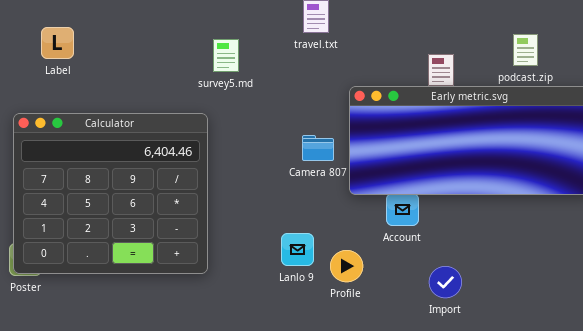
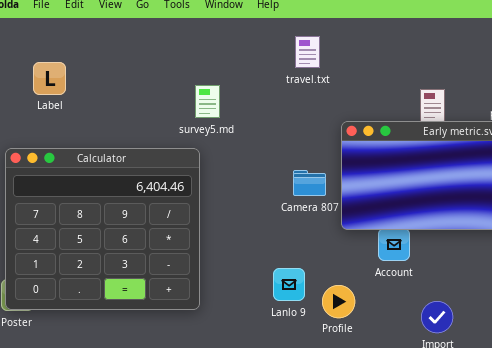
survey5.md: [213,39,239,72] -> [195,85,220,118], moved

